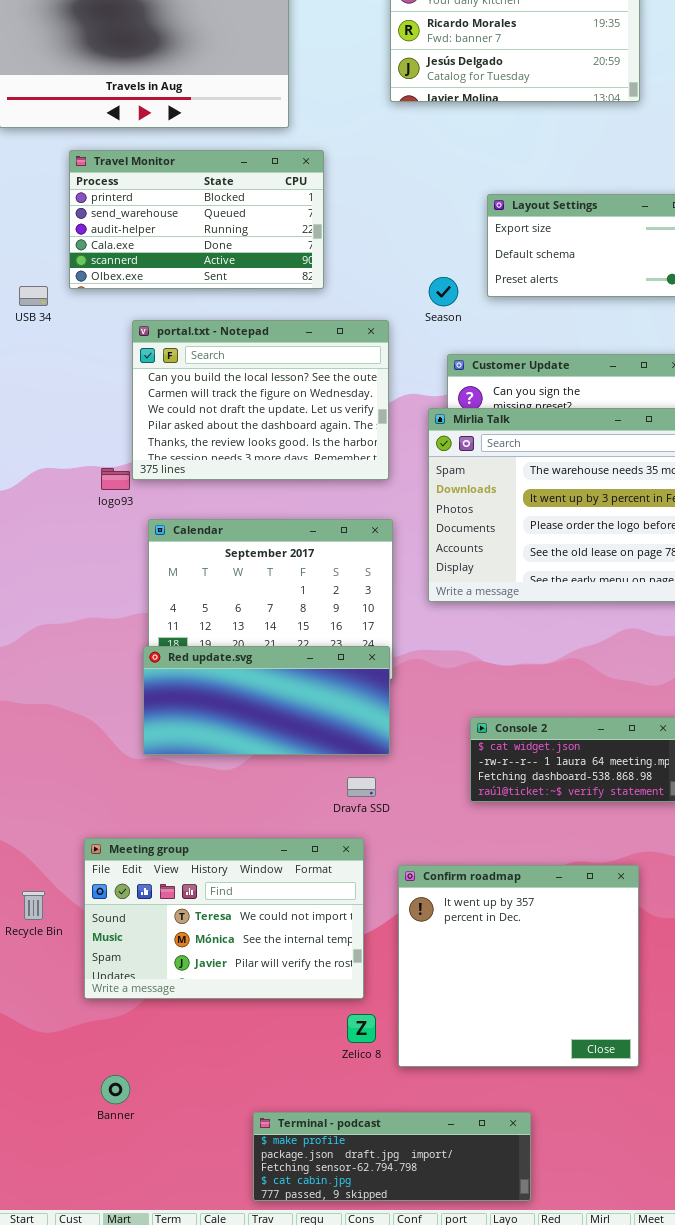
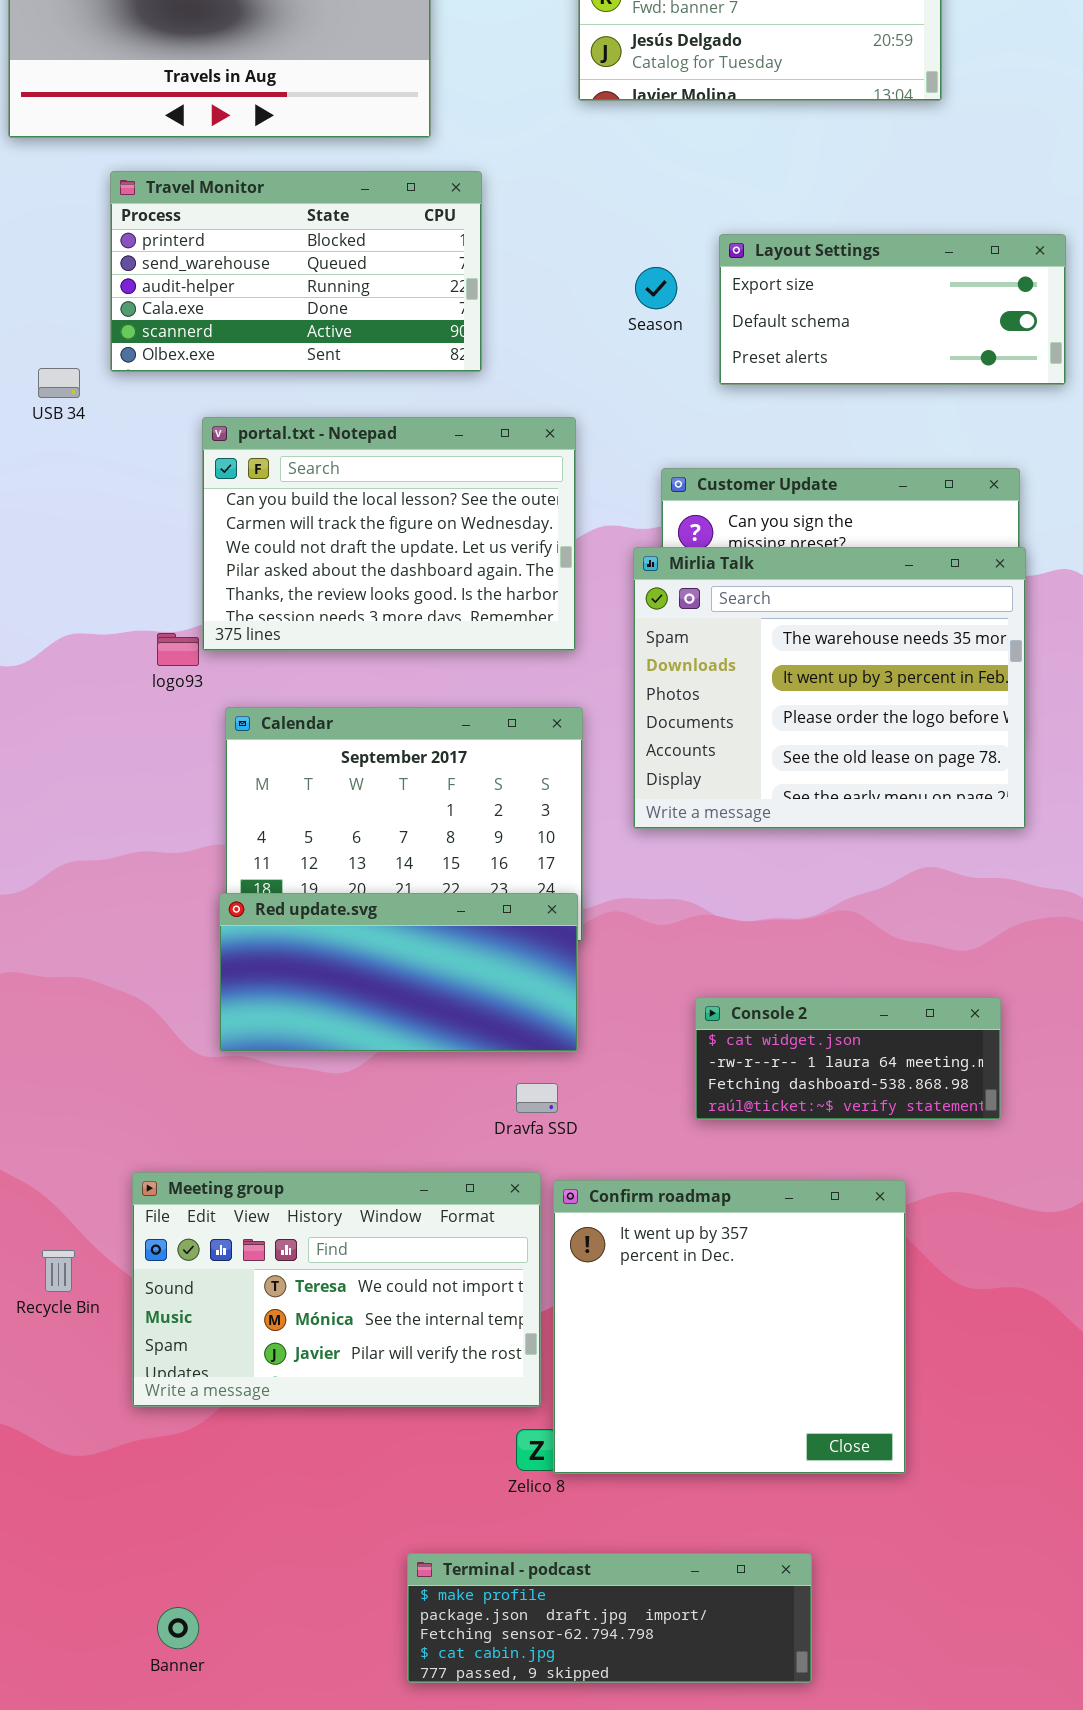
Season: [429,277,458,306] -> [635,267,677,309], moved
Confirm roadmap: [398,865,639,1067] -> [553,1180,906,1474], moved
Banner: [101,1075,130,1104] -> [157,1607,199,1649], moved
Terminal - podcast: [253,1112,531,1201] -> [407,1553,812,1683], moved

